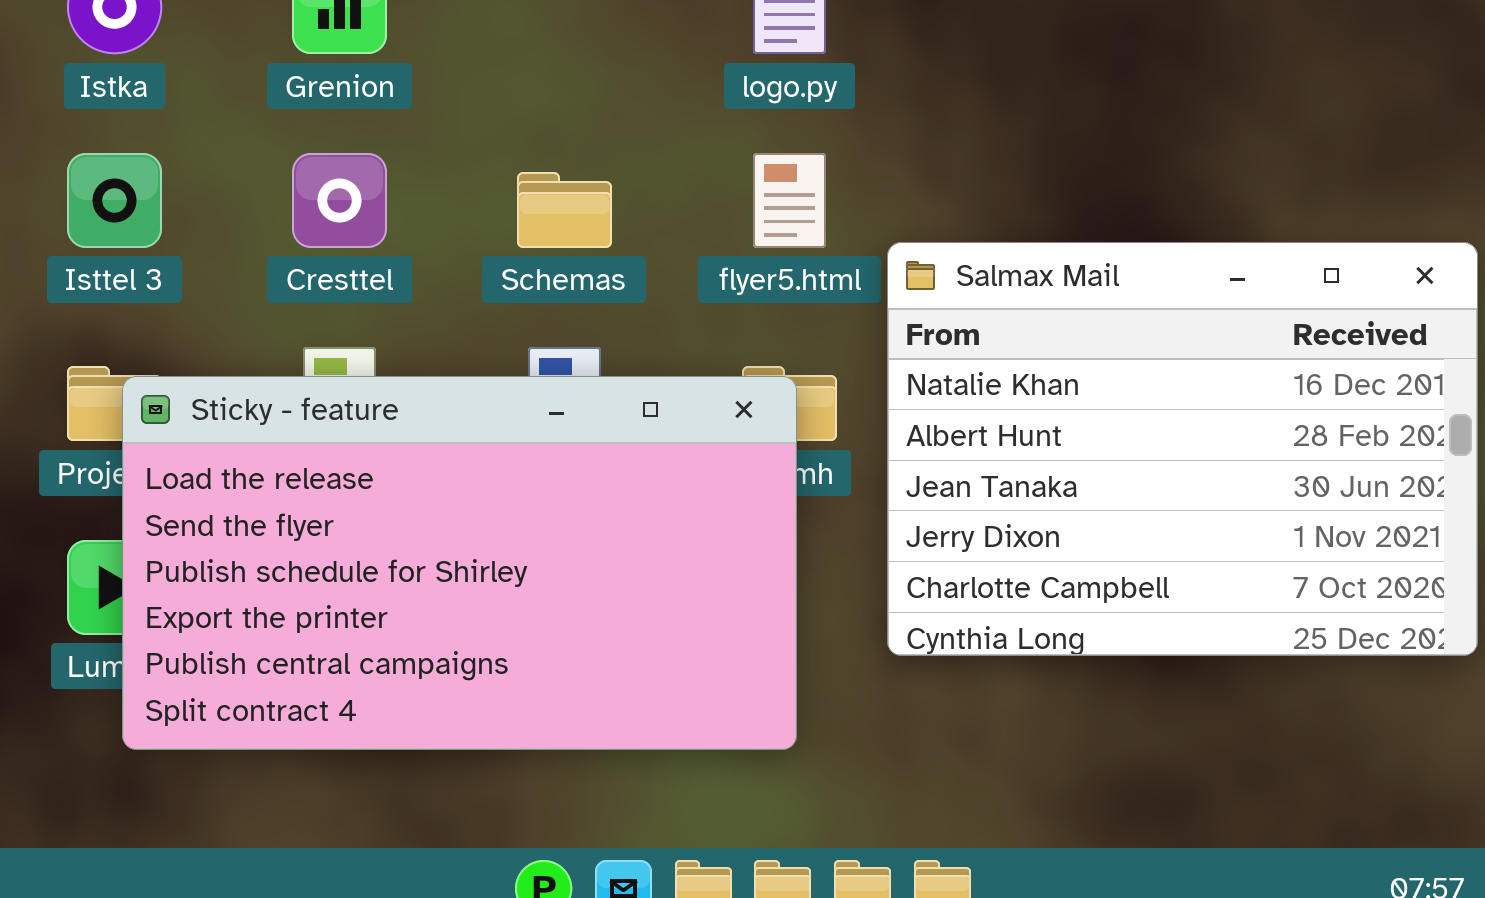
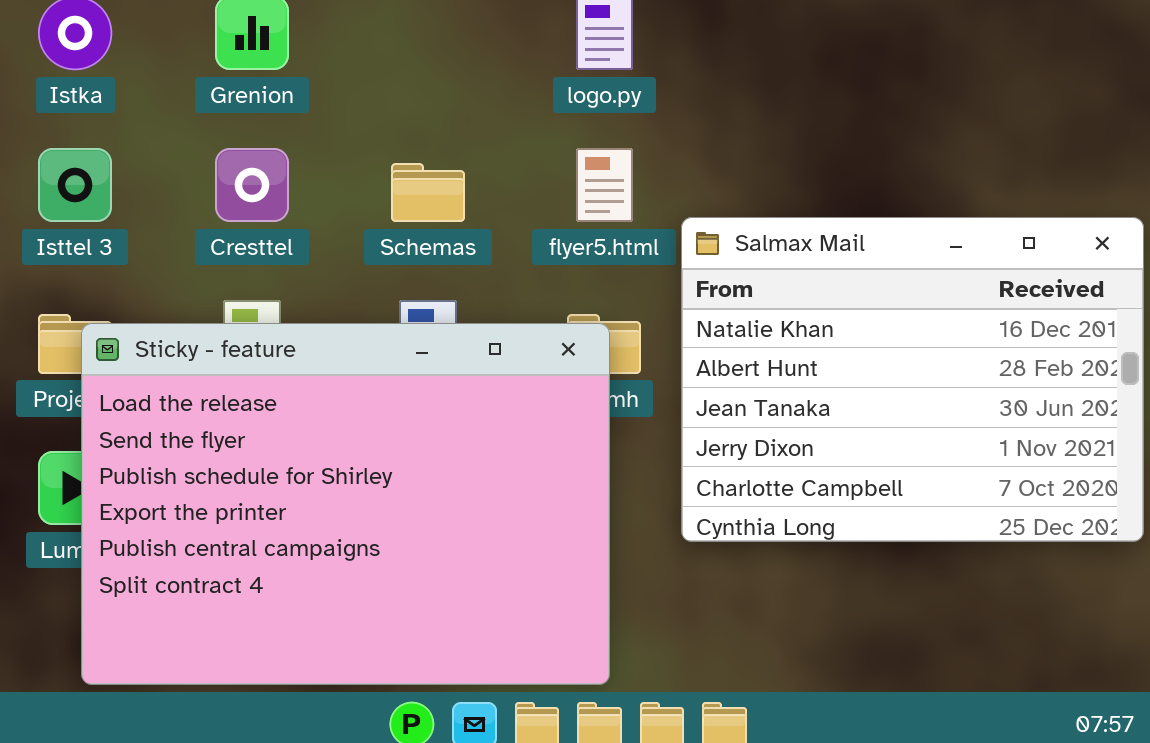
Sticky - feature: [122,376,797,750] -> [81,323,610,685], resized

